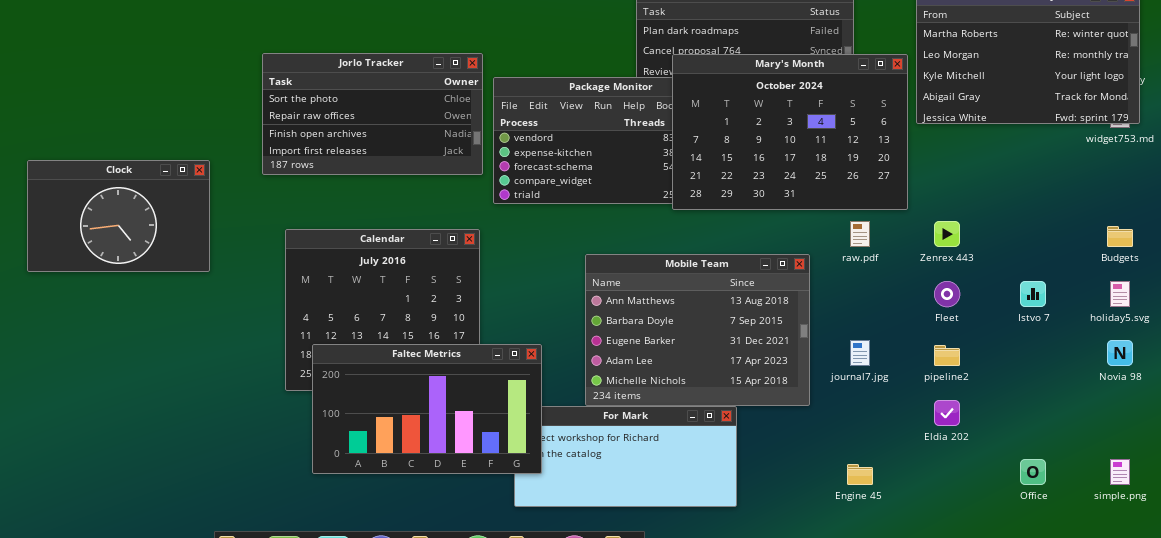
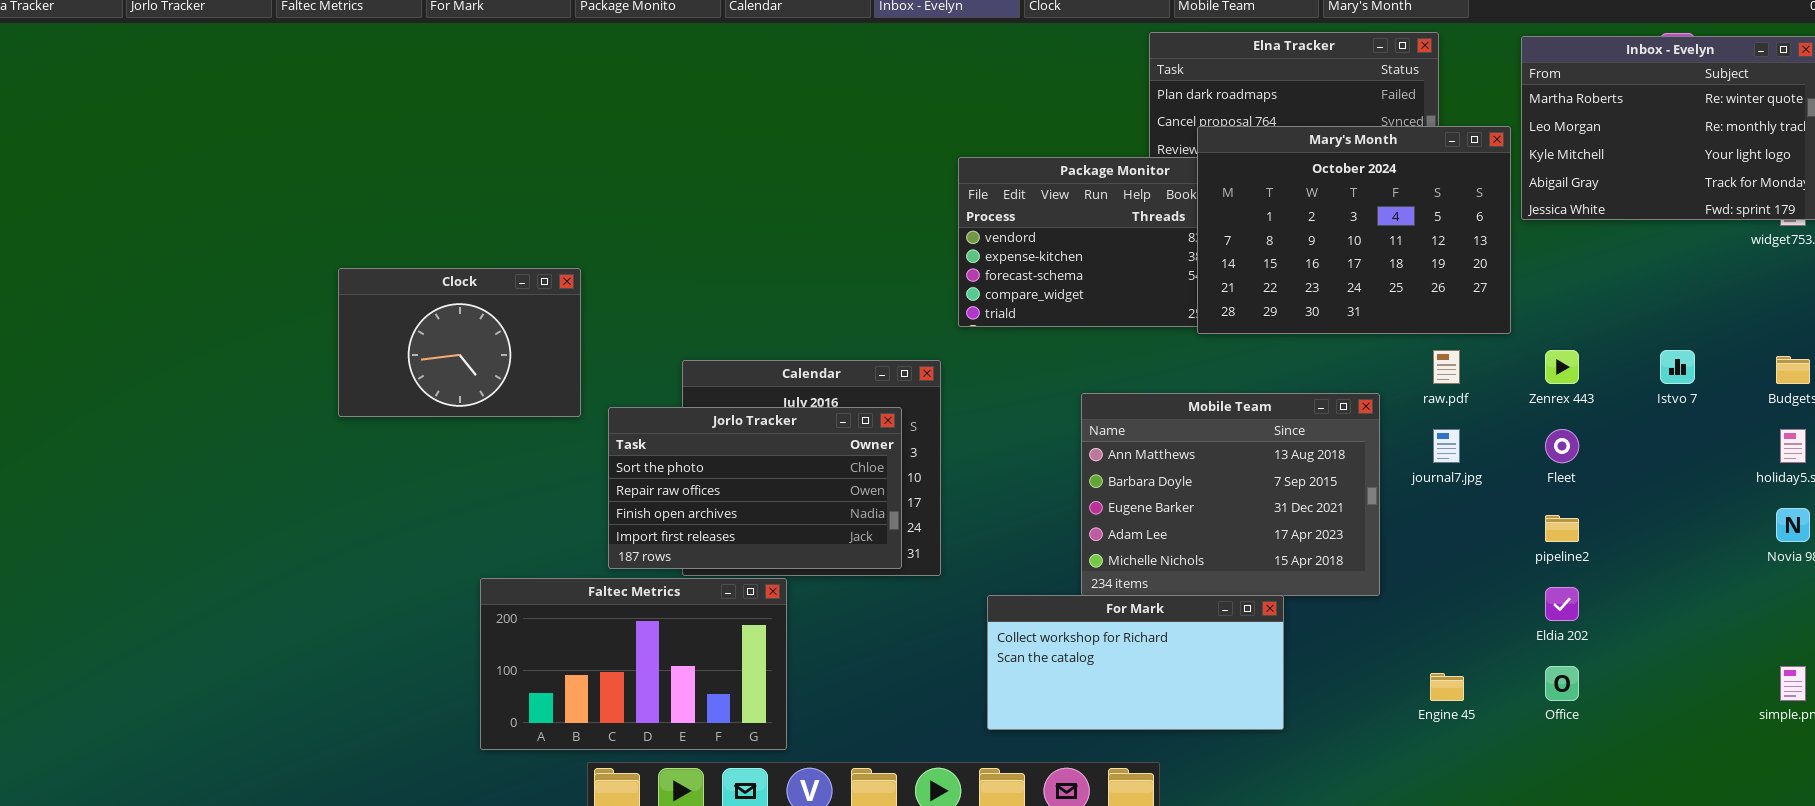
Jorlo Tracker: [262,53,483,175] -> [608,407,902,569], moved
Istvo 7: [1020,281,1046,307] -> [1660,350,1695,384], moved
journal7.jpg: [850,340,870,366] -> [1433,429,1460,463], moved
Faltec Metrics: [312,344,542,474] -> [480,578,787,750], moved
Office: [1020,459,1046,485] -> [1545,666,1579,701], moved

